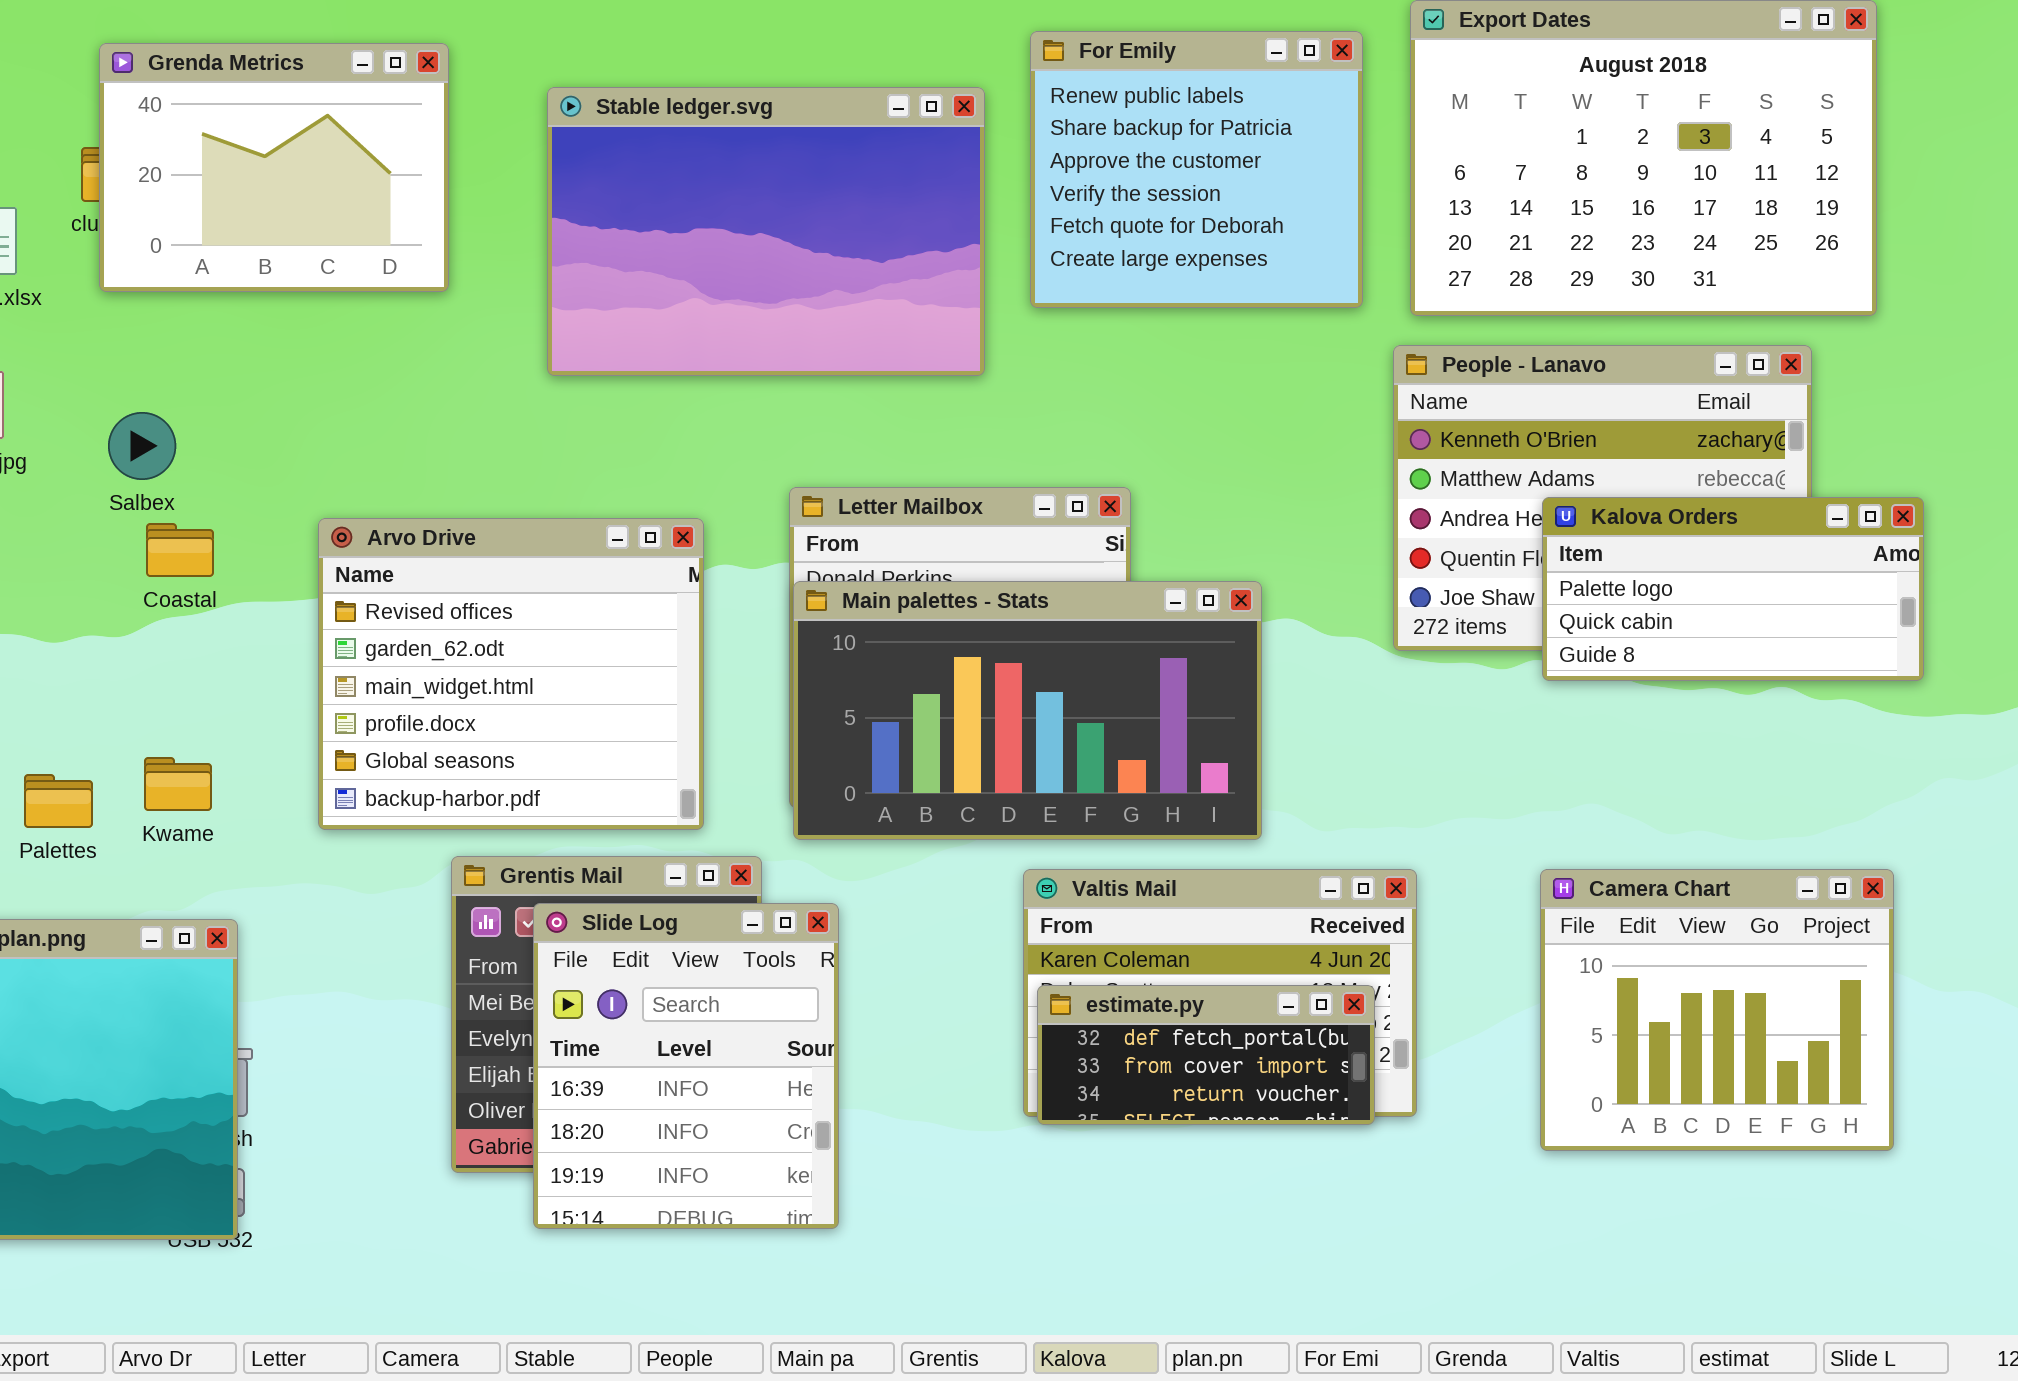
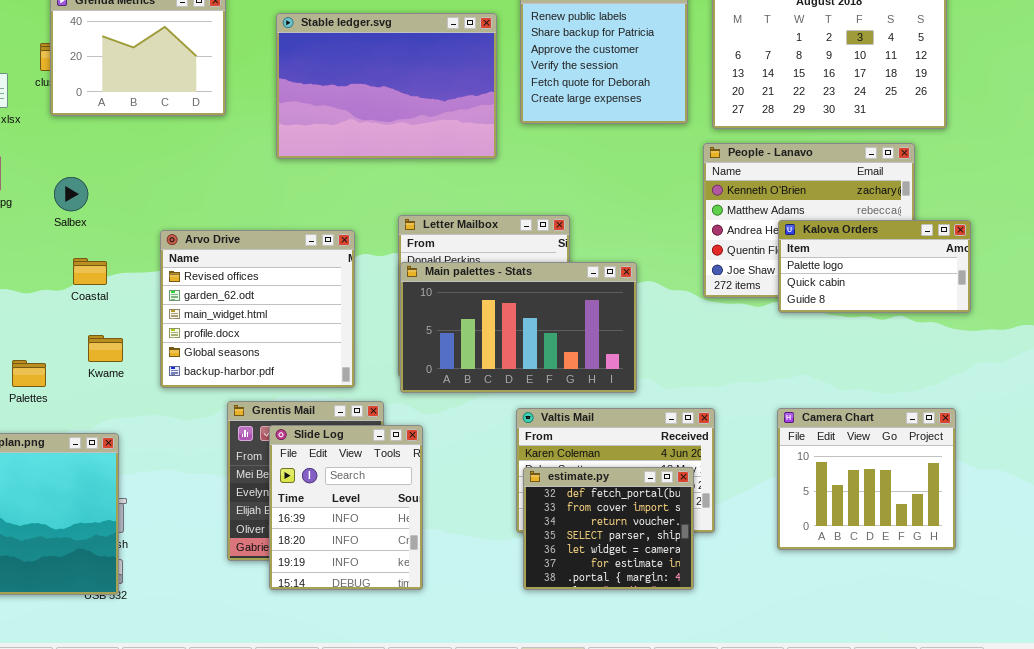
Coastal: [146,523,214,577] -> [73,258,107,285], moved
Kwame: [144,757,212,811] -> [88,335,123,362], moved
estimate.py: [1037,985,1375,1125] -> [523,467,694,590], resized

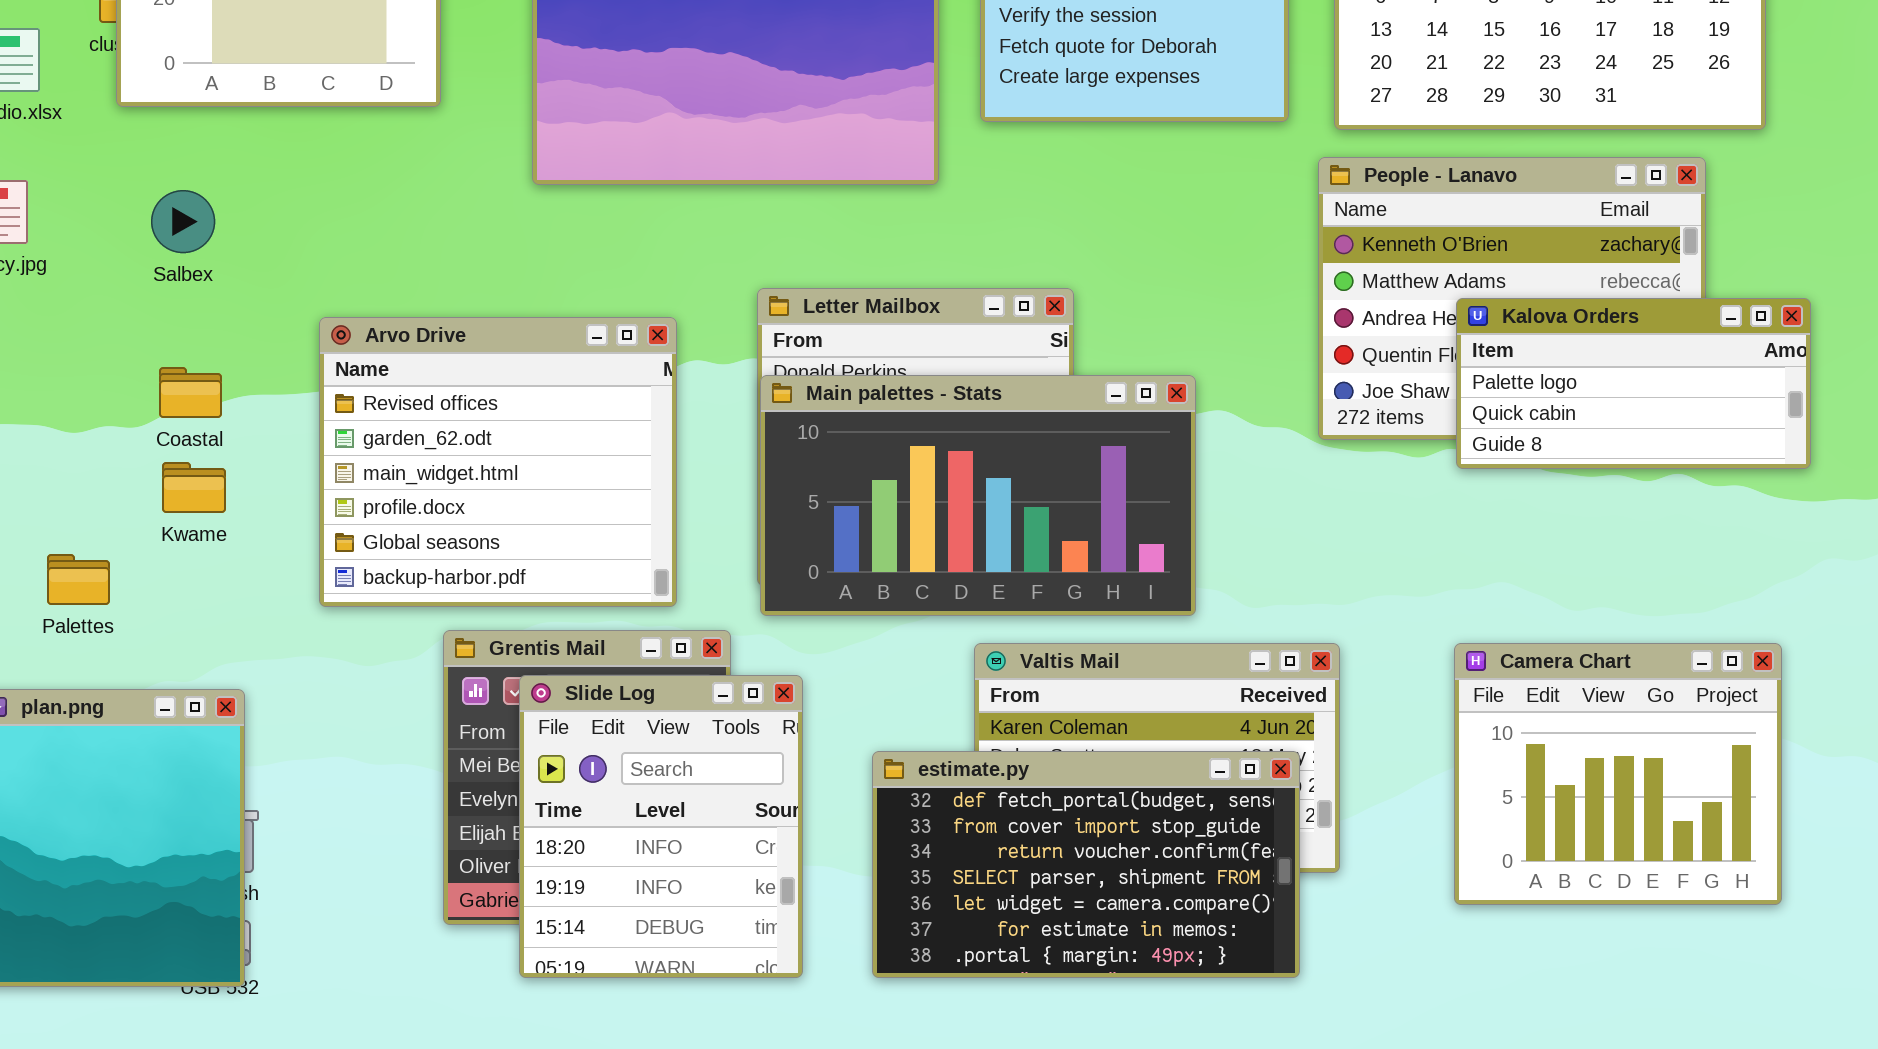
Salbex: [54,177,88,211] -> [151,190,215,253], moved
Kwame: [88,335,123,362] -> [162,462,226,513], moved
Slide Log: [269,425,423,590] -> [519,675,803,978], scrolled down 1 row
estimate.py: [523,467,694,590] -> [872,751,1300,978], resized

